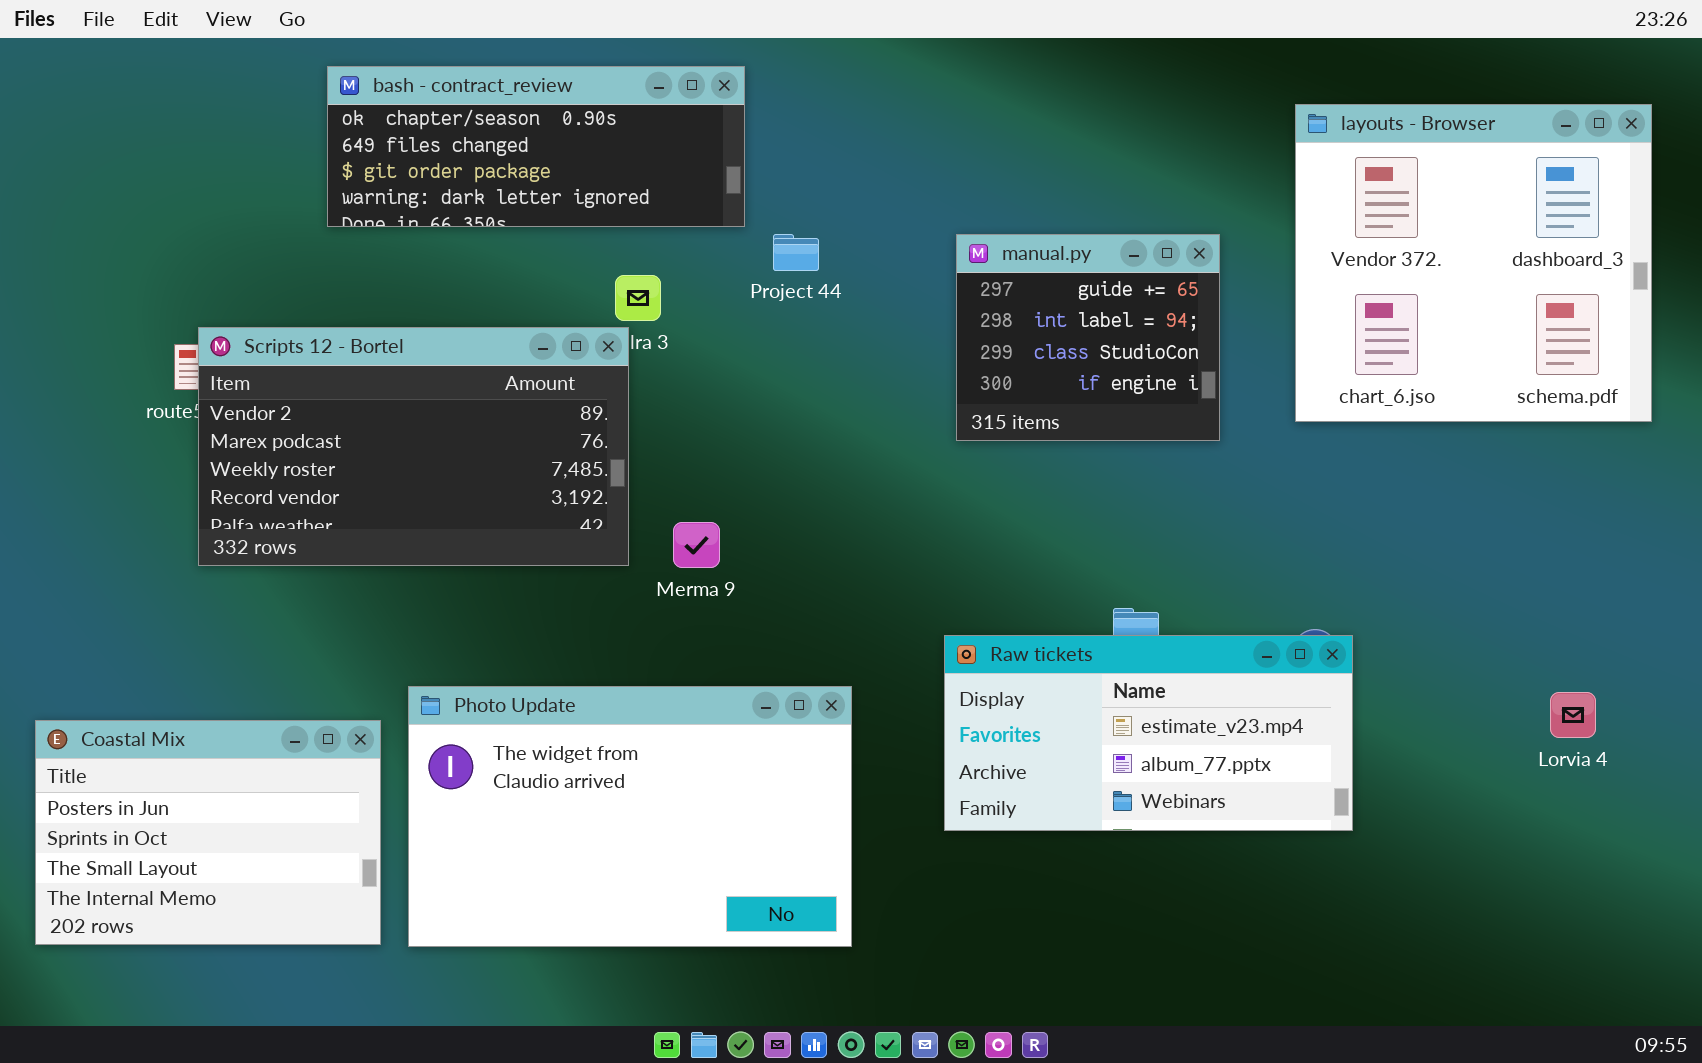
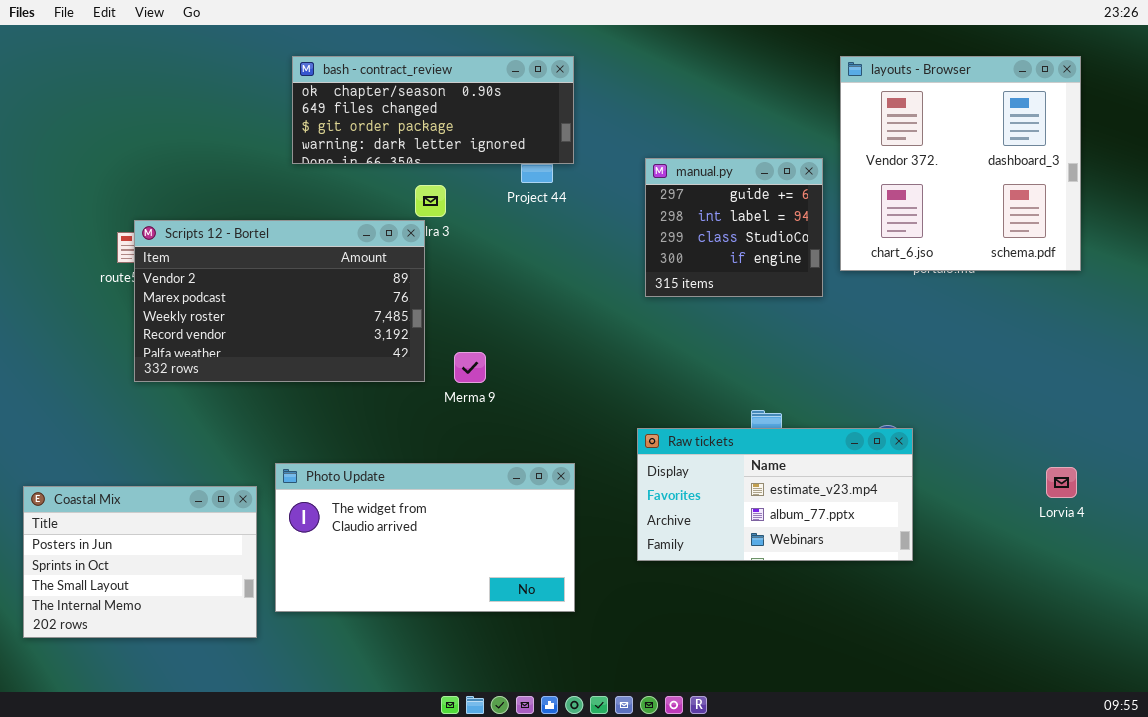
bash - contract_review: [327,66,745,227] -> [292,56,574,164], moved
layouts - Browser: [1295,104,1652,422] -> [840,56,1081,271], moved
Photo Update: [408,686,852,947] -> [275,463,575,612], resized

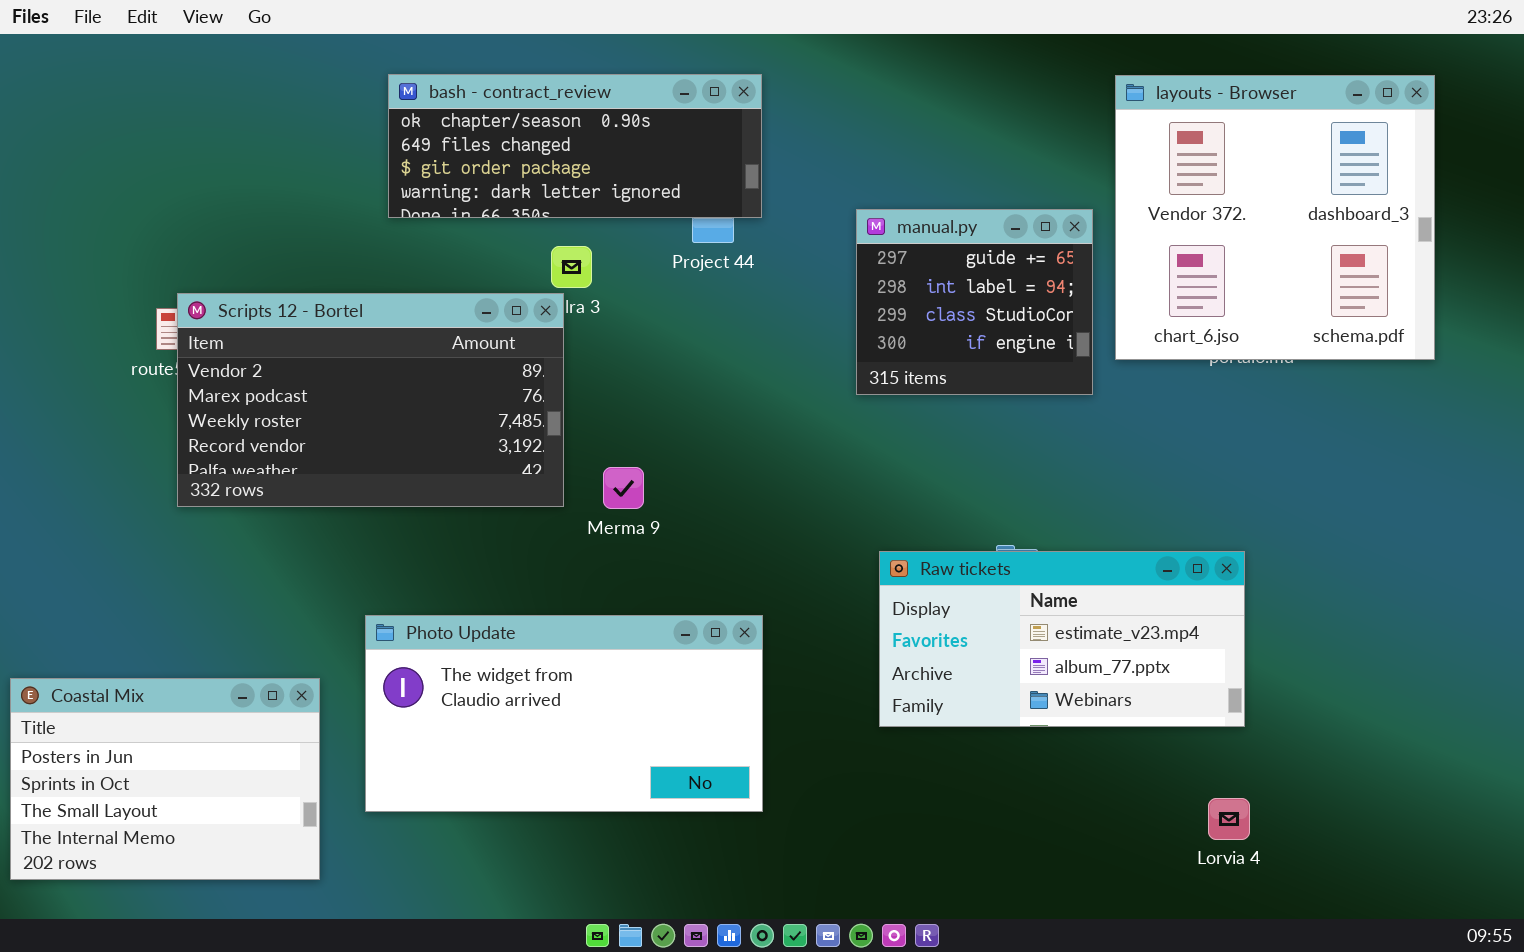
Raw tickets: [637,428,913,561] -> [879,551,1245,727], moved
Lorvia 4: [1046,467,1077,498] -> [1208,798,1250,840], moved
Coastal Mix: [23,486,257,638] -> [10,678,320,880], moved

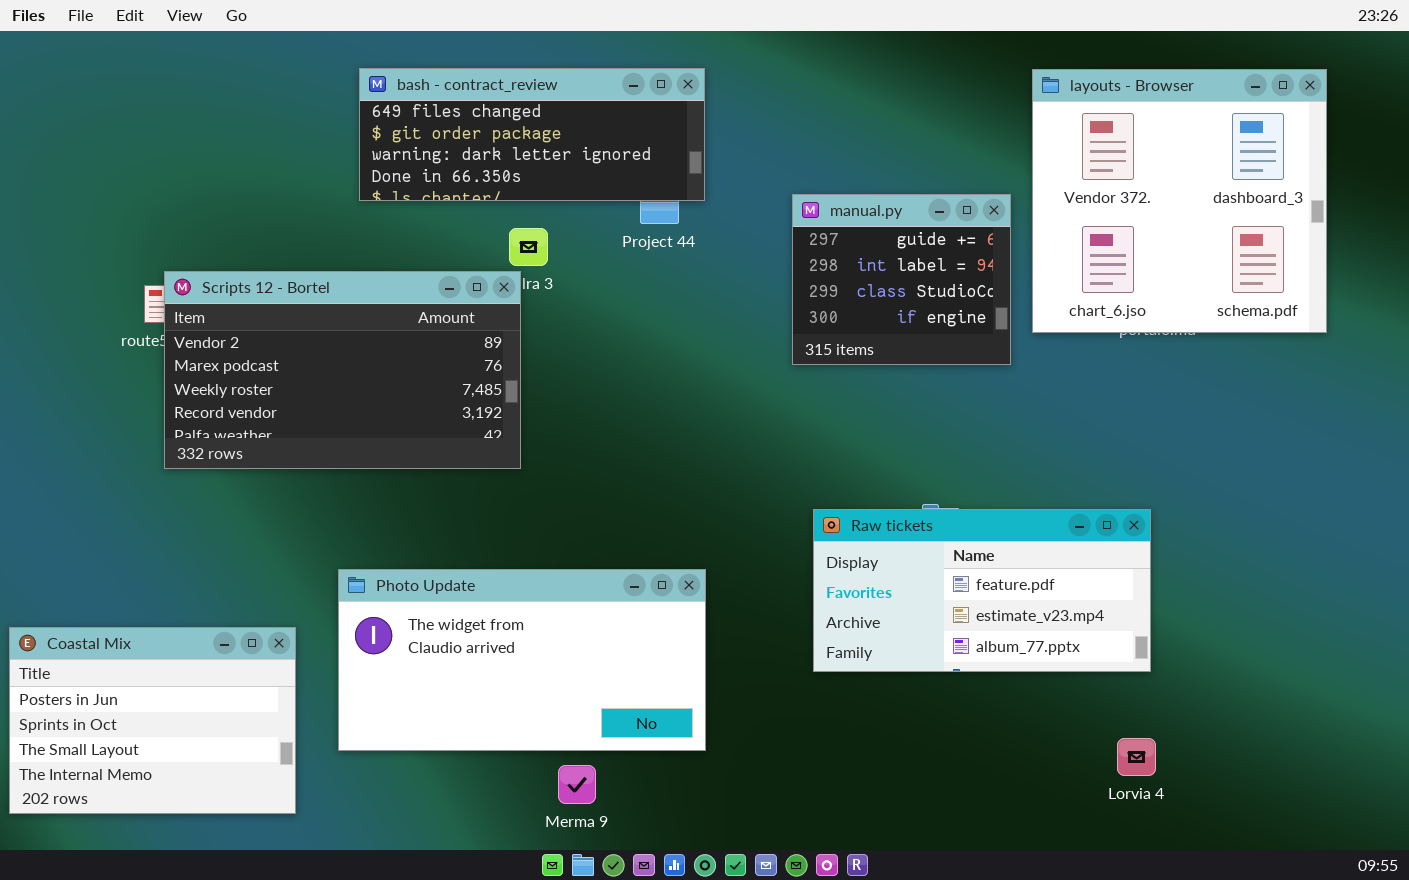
bash - contract_review: [388,74,762,218] -> [359,68,705,201], scrolled down 1 row
Merma 9: [603,467,644,509] -> [558,765,596,804], moved
Raw tickets: [879,551,1245,727] -> [813,509,1151,672], scrolled up 1 row

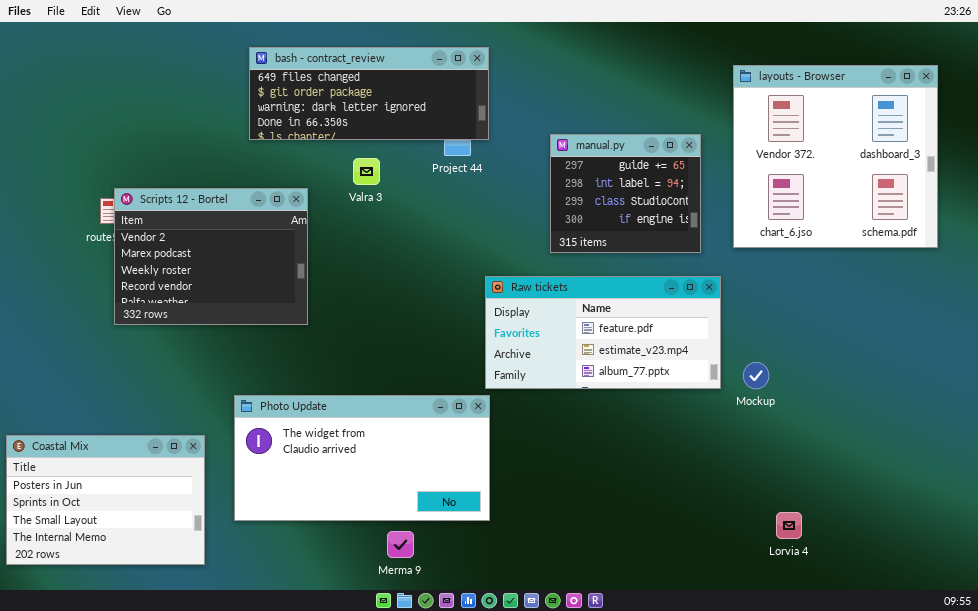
layouts - Browser: [1032,69,1327,333] -> [733,65,938,248], moved
Scripts 12 - Bortel: [164,271,521,469] -> [114,188,308,325], resized
Raw tickets: [813,509,1151,672] -> [485,276,721,389], moved

